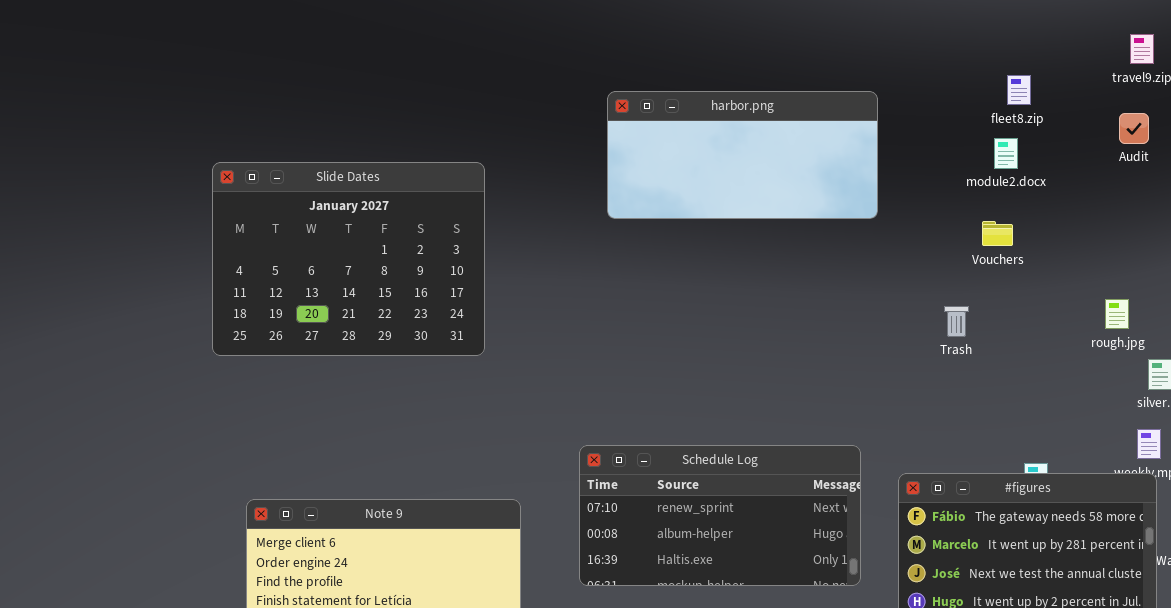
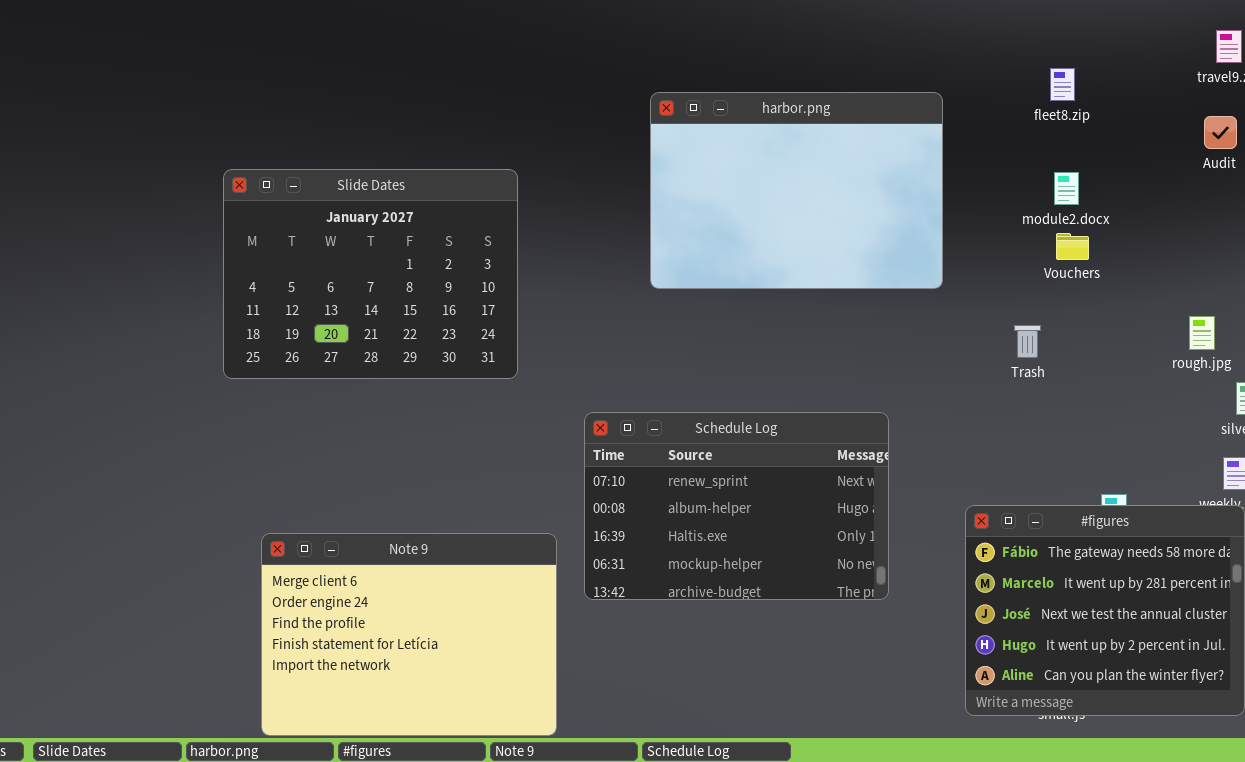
fleet8.zip: [1007,75,1031,105] -> [1050,68,1075,101], moved
harbor.png: [607,91,878,219] -> [650,92,943,289], resized
module2.docx: [994,138,1018,169] -> [1054,172,1079,205], moved
Schedule Log: [579,445,861,586] -> [584,412,889,600], moved, resized

